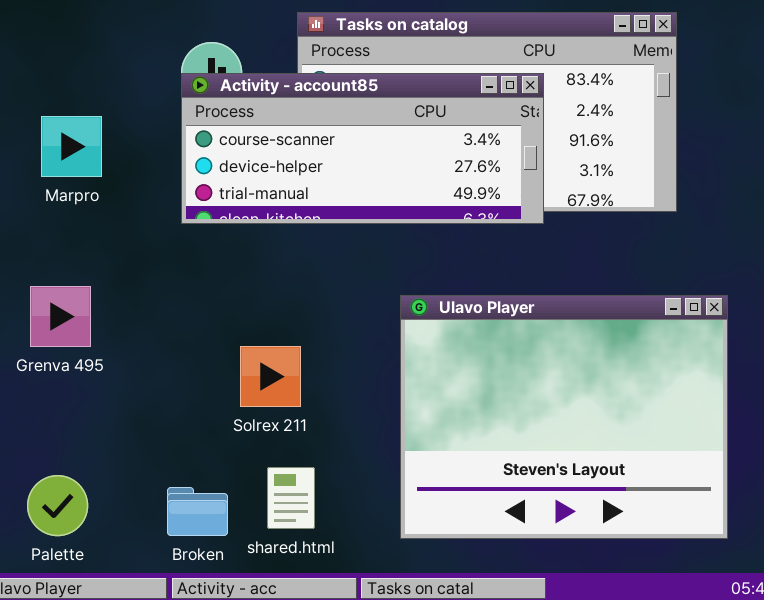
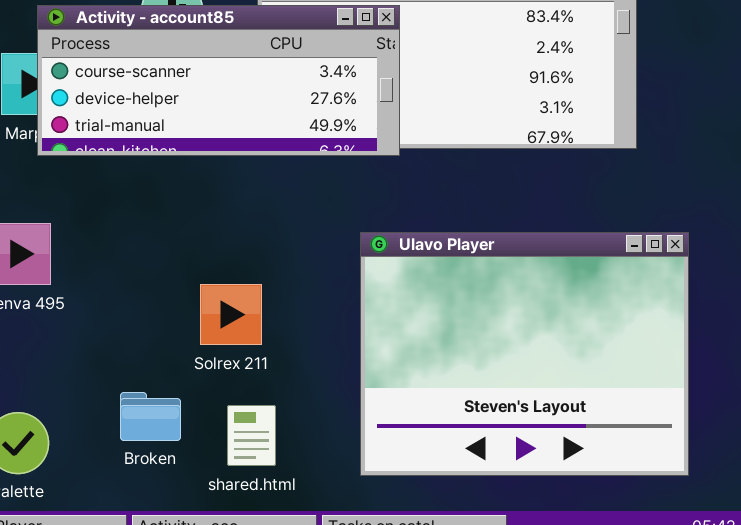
Activity - account85: [181,73,544,224] -> [37,5,400,156], moved
Broken: [167,487,228,536] -> [120,392,181,441], moved

